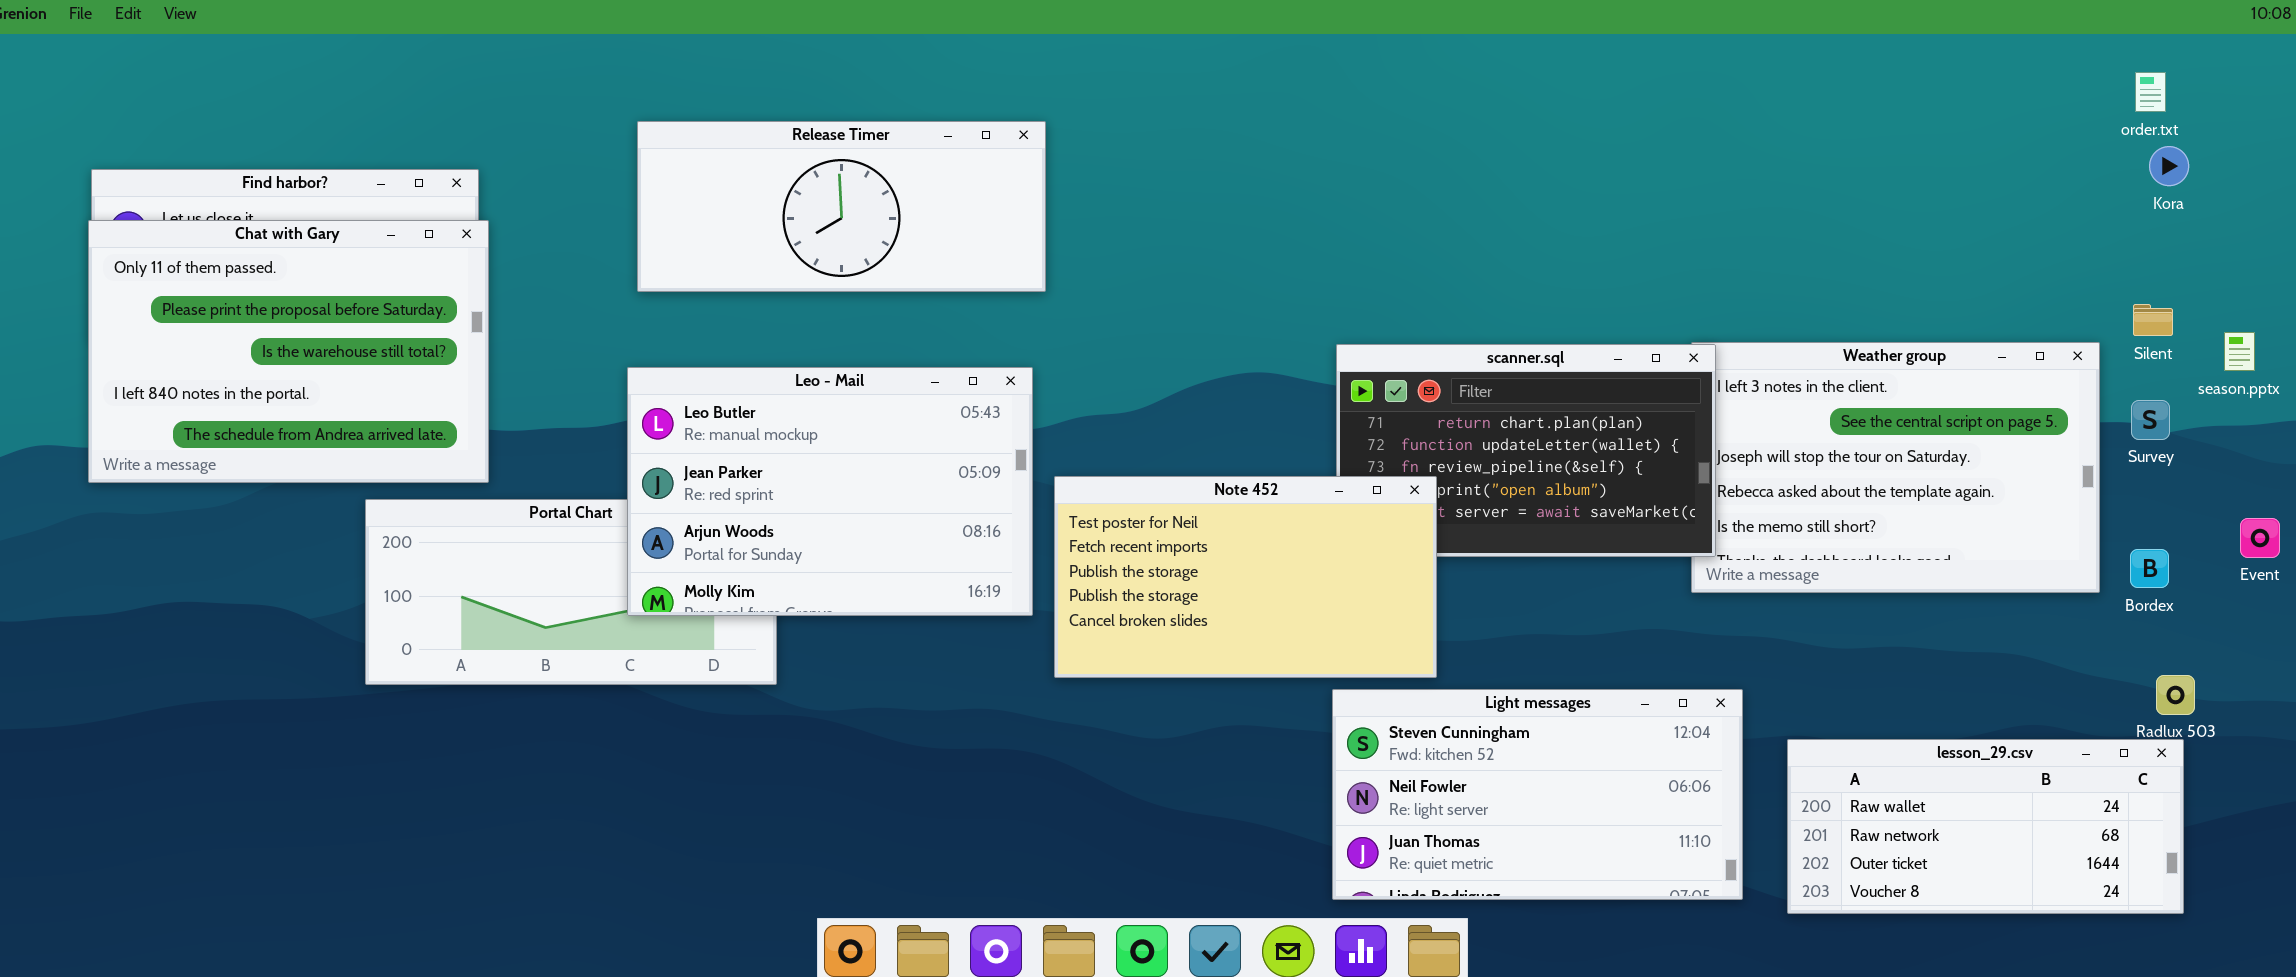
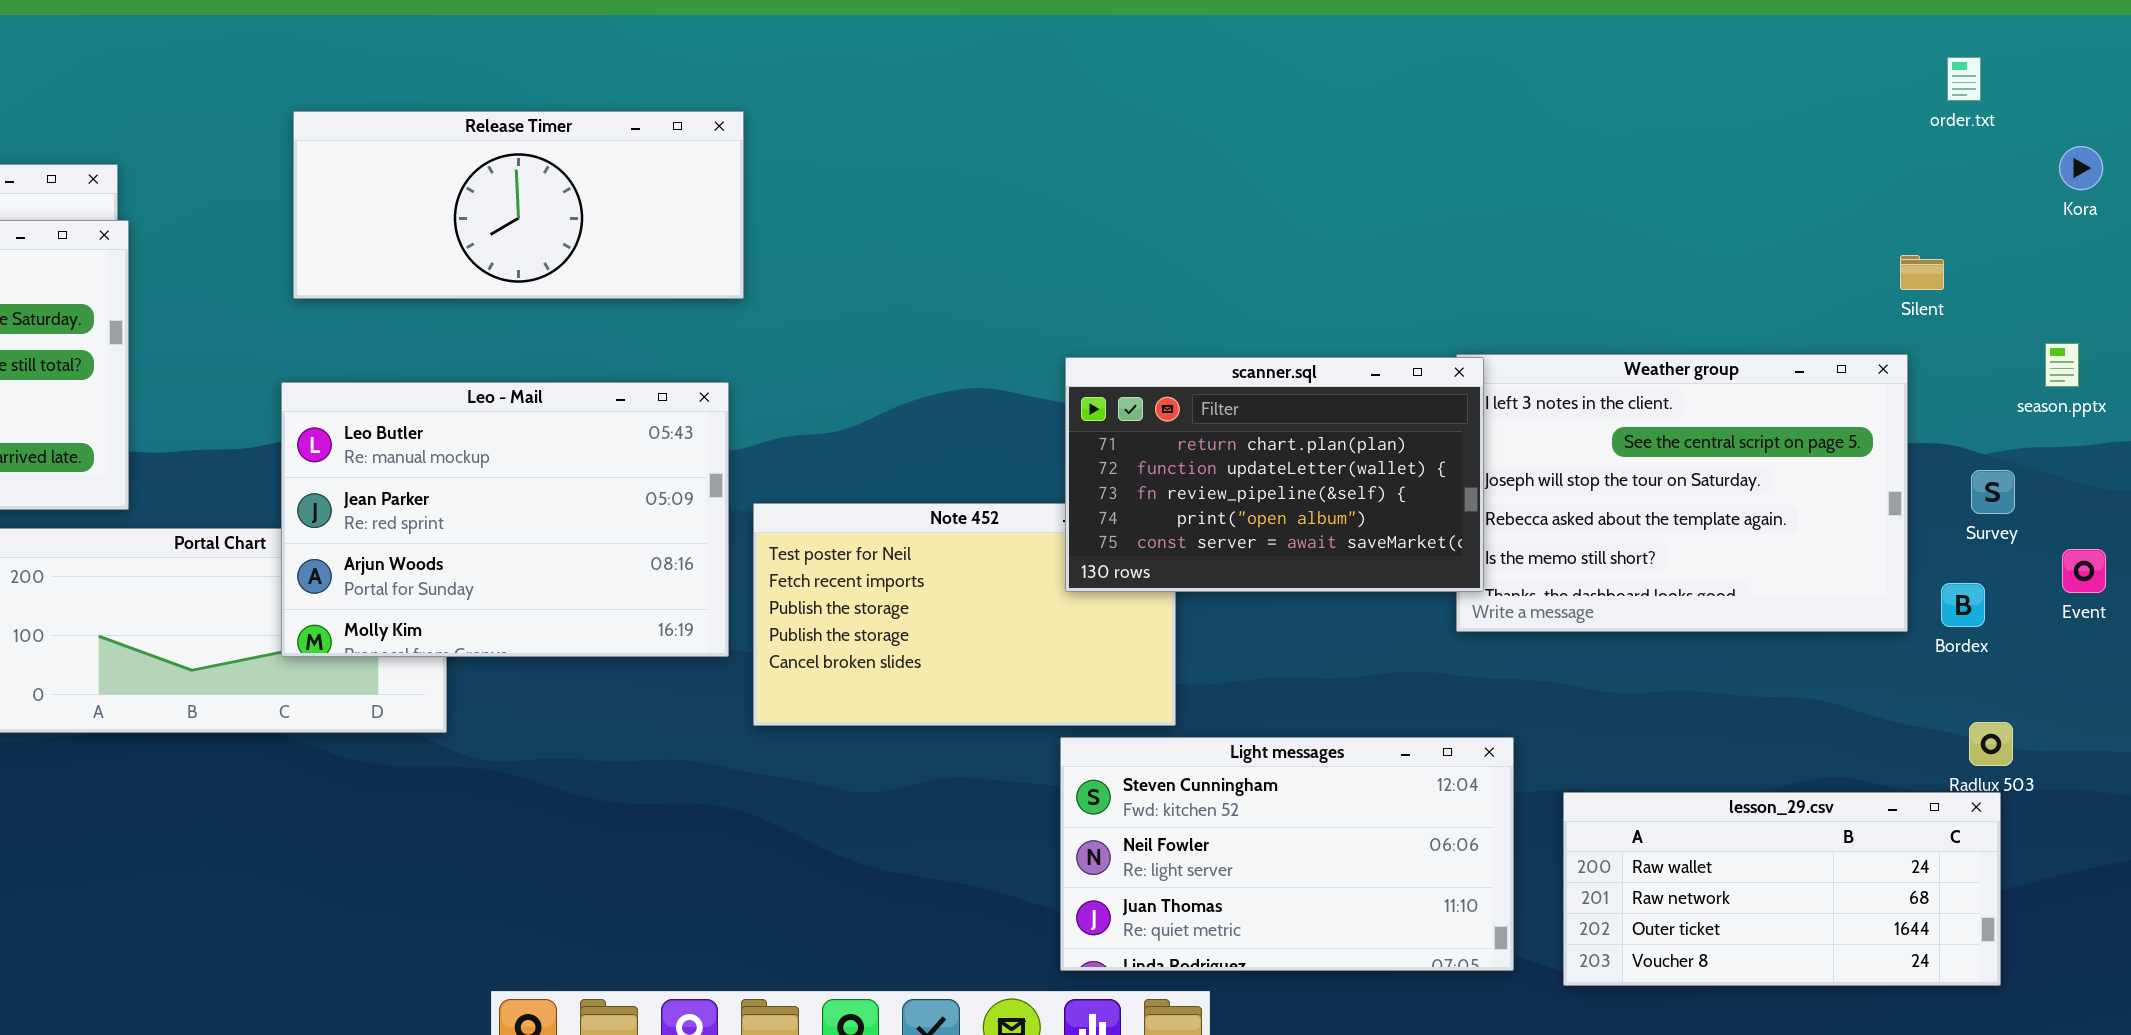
Kora: [2149,146,2189,186] -> [2059,146,2103,190], moved
Silent: [2133,304,2173,336] -> [1900,255,1944,290], moved
scanner.sql: [1336,344,1716,557] -> [1065,357,1484,592], raised
Survey: [2131,400,2170,440] -> [1971,470,2015,514], moved

